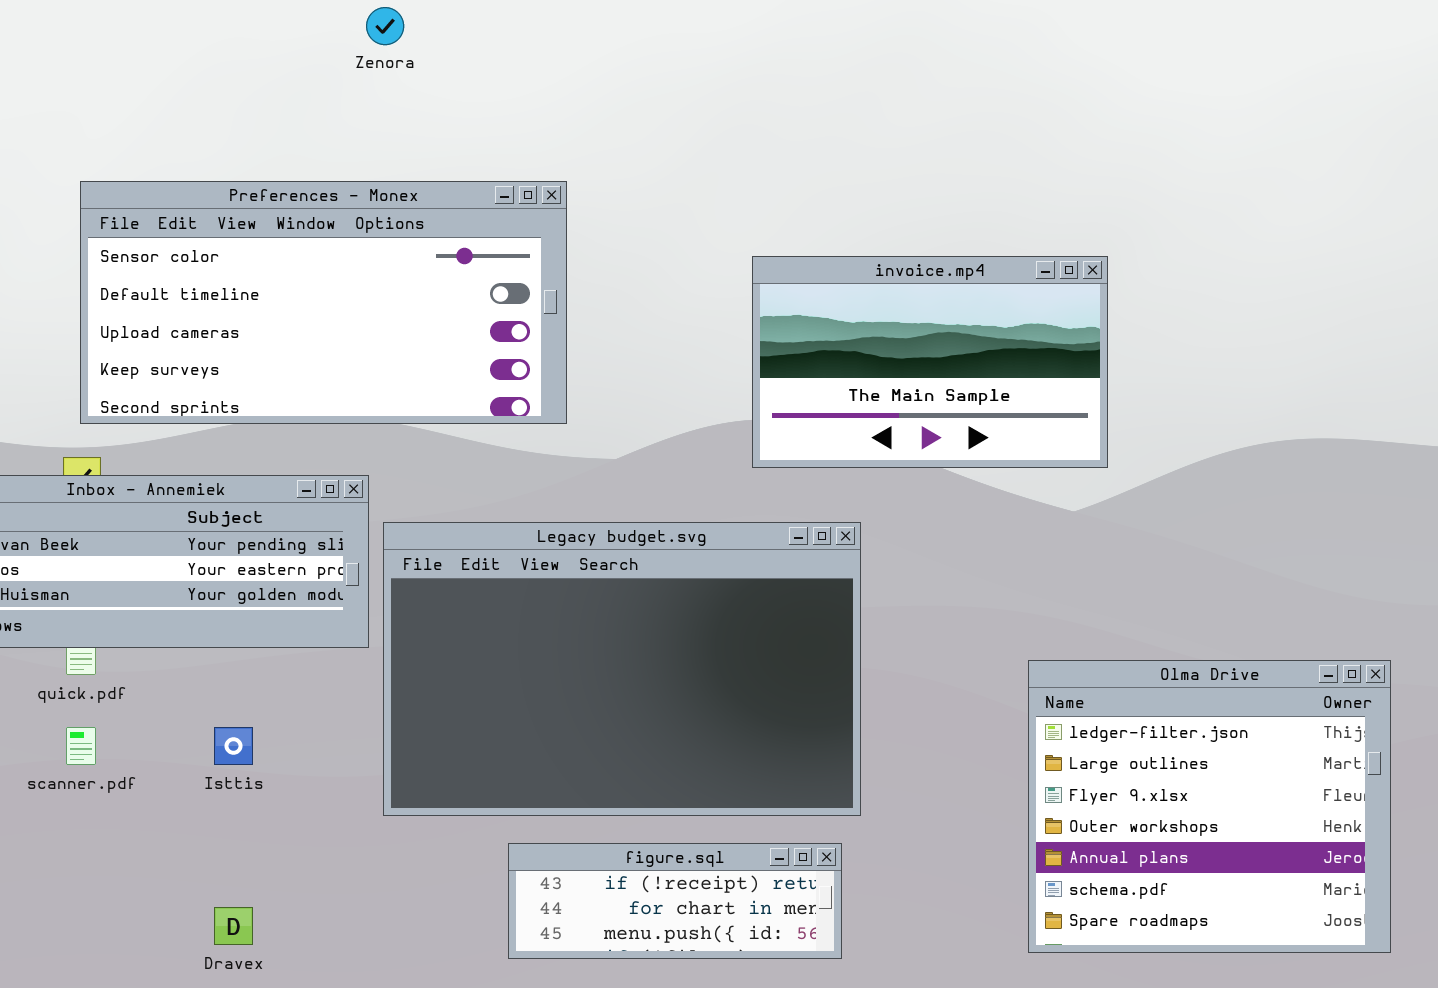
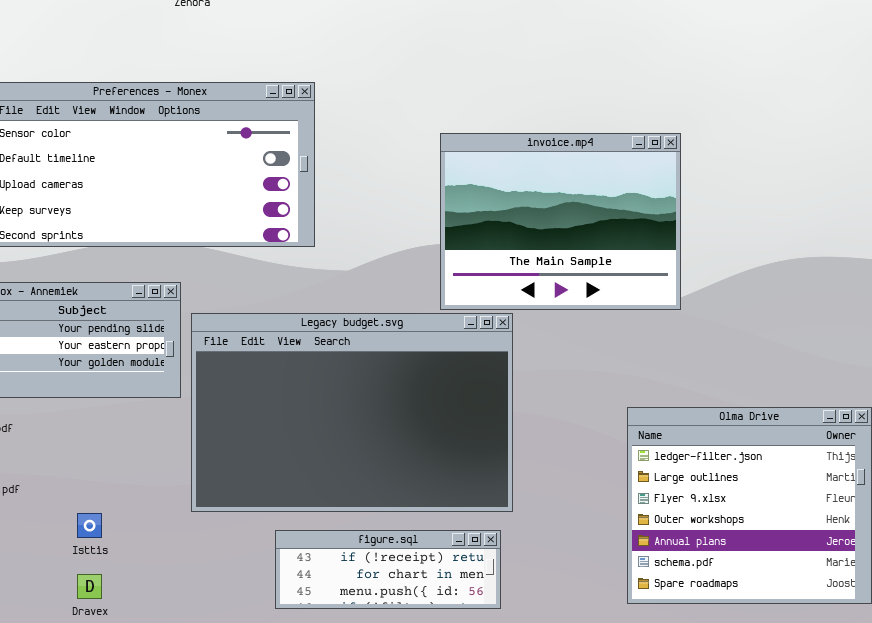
invoice.mp4: [752,256,1108,468] -> [440,133,681,310], resized
Isttis: [214,727,253,765] -> [77,513,102,538], moved

